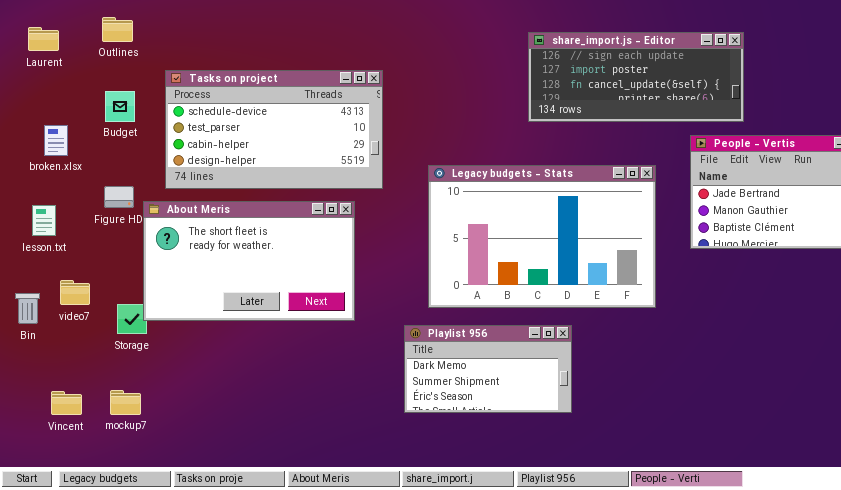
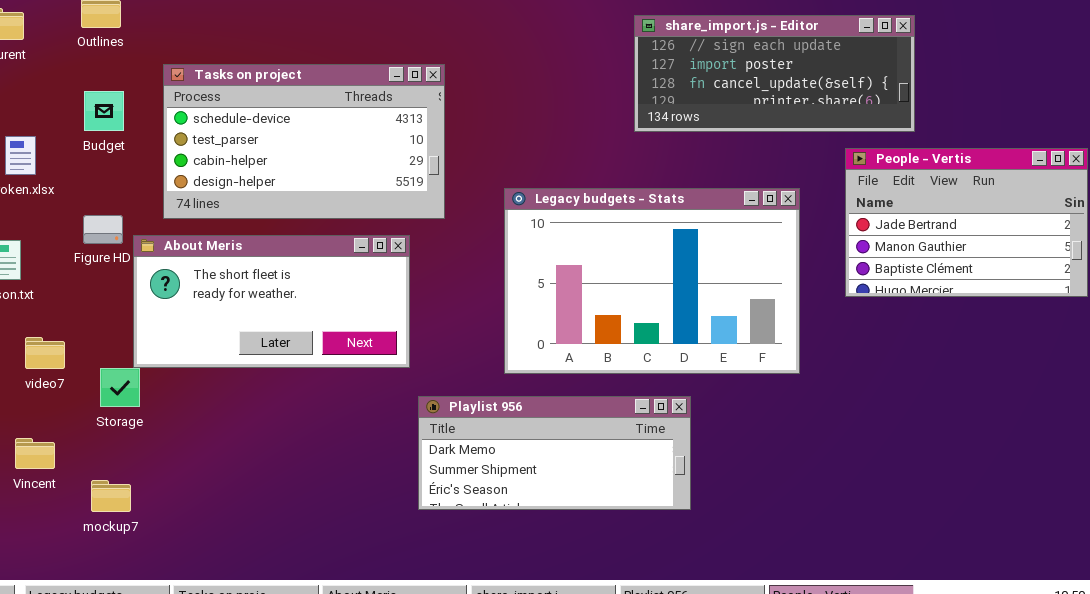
About Meris: [143,201,355,321] -> [133,235,410,368], resized
Playlist 956: [404,325,572,413] -> [418,396,691,510], resized
Vincent: [51,391,82,415] -> [15,438,55,469], moved

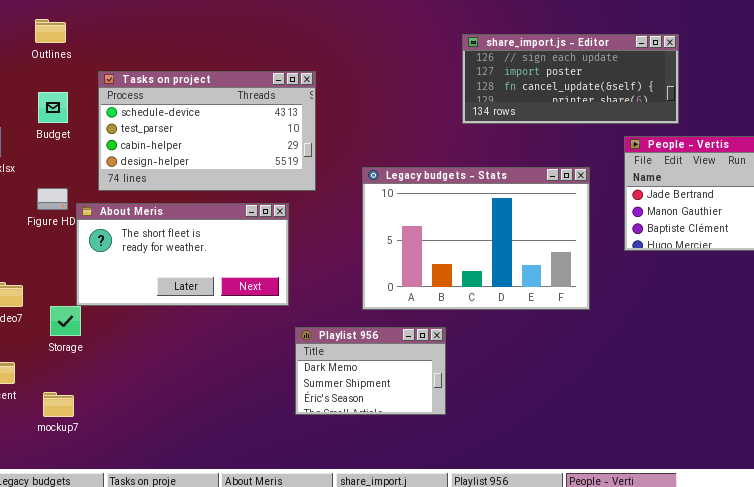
Playlist 956: [418,396,691,510] -> [295,327,446,415], resized

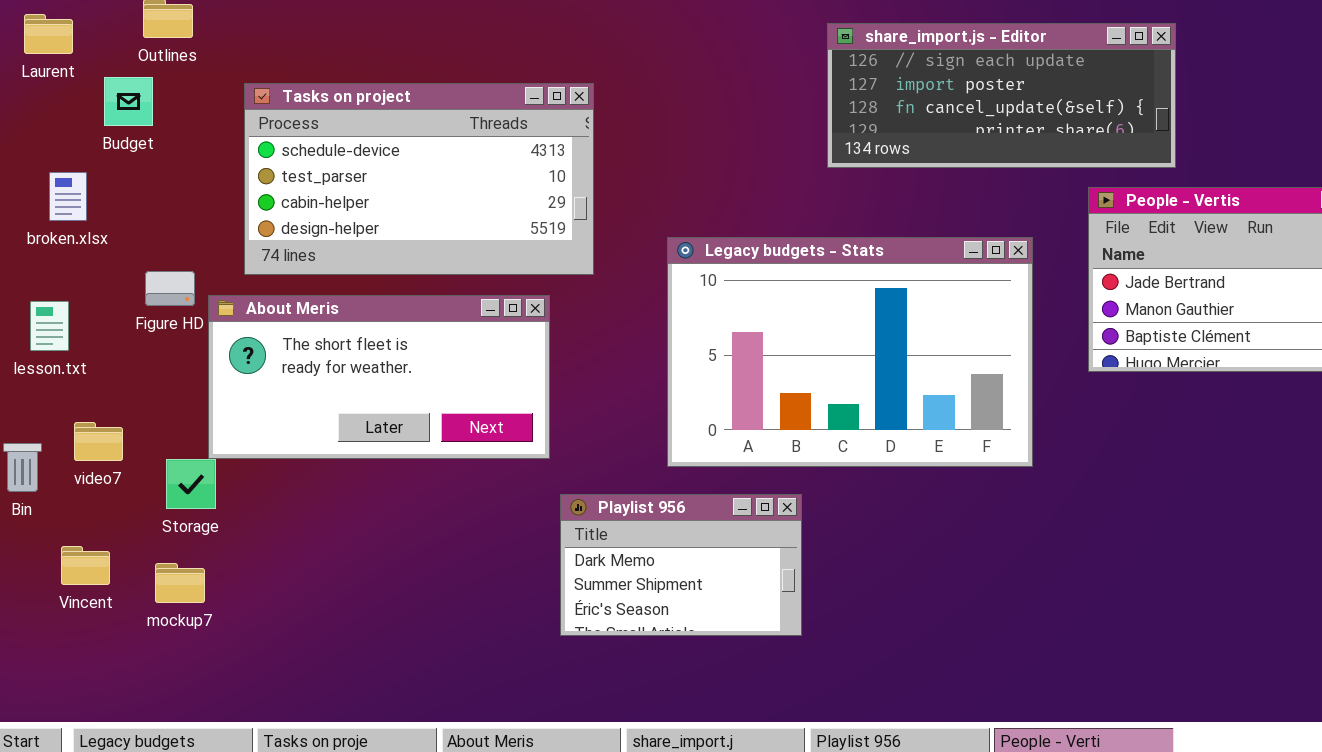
Budget: [38,92,68,123] -> [104,77,153,126], moved
mockup7: [43,392,74,417] -> [155,563,205,603], moved

